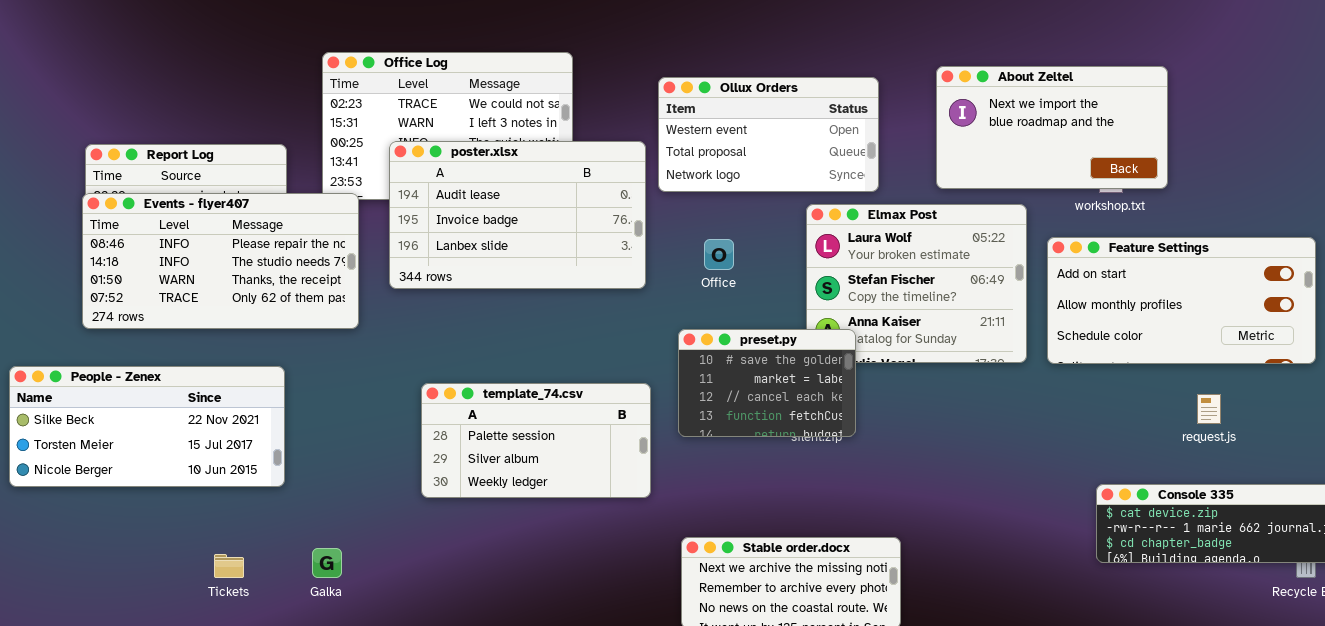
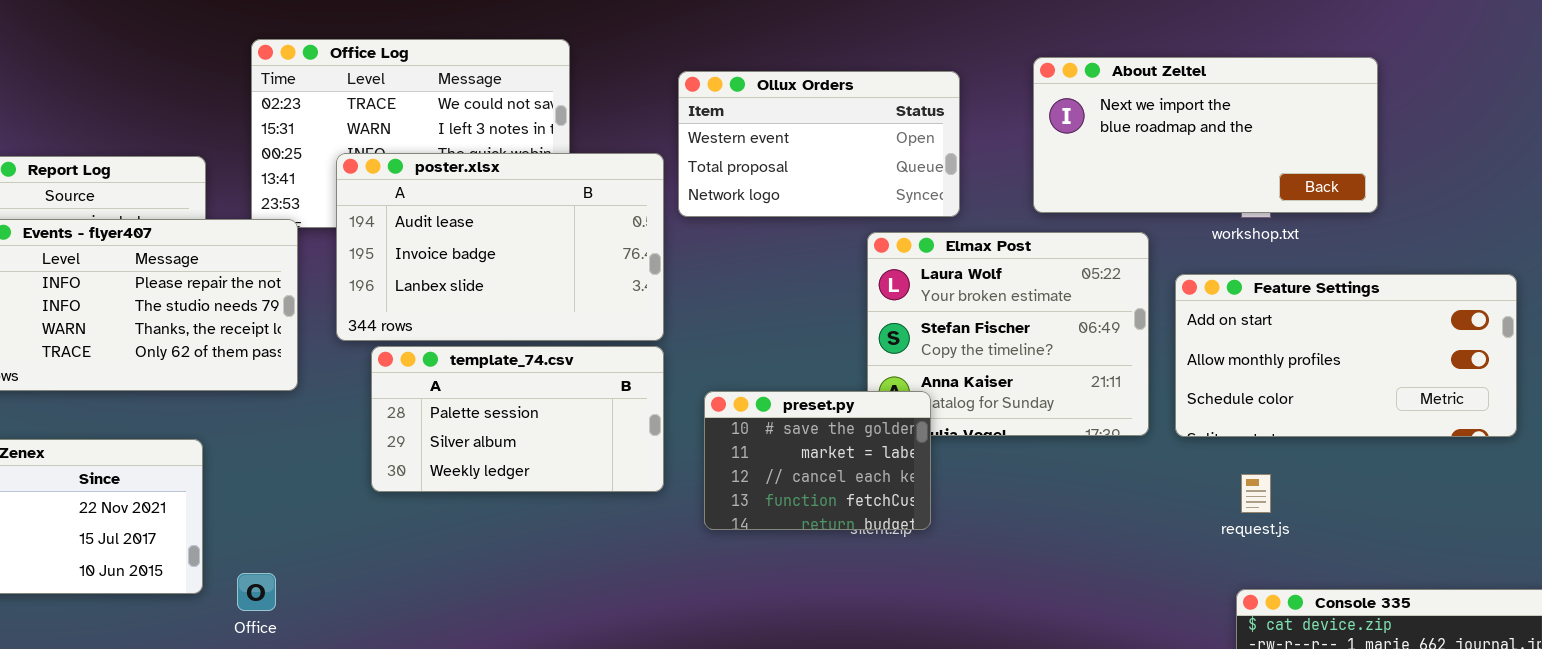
About Zeltel: [936,66,1168,189] -> [1033,57,1378,213], resized
Office: [704,239,734,270] -> [237,573,276,611], moved
template_74.csv: [421,383,651,498] -> [371,346,664,492], moved
request.js: [1197,394,1221,424] -> [1241,474,1271,513], moved

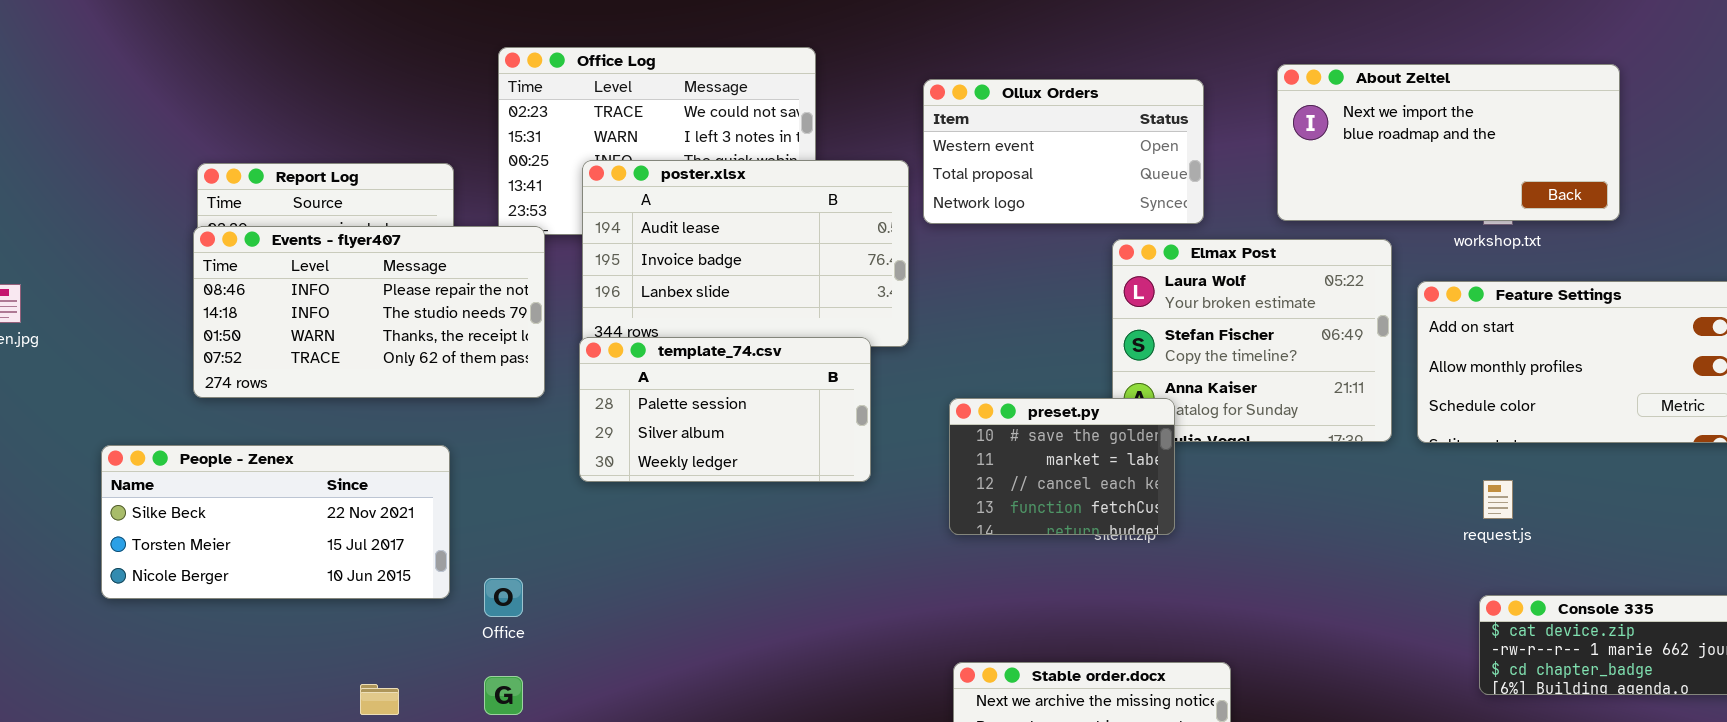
template_74.csv: [371,346,664,492] -> [579,337,871,482], moved

